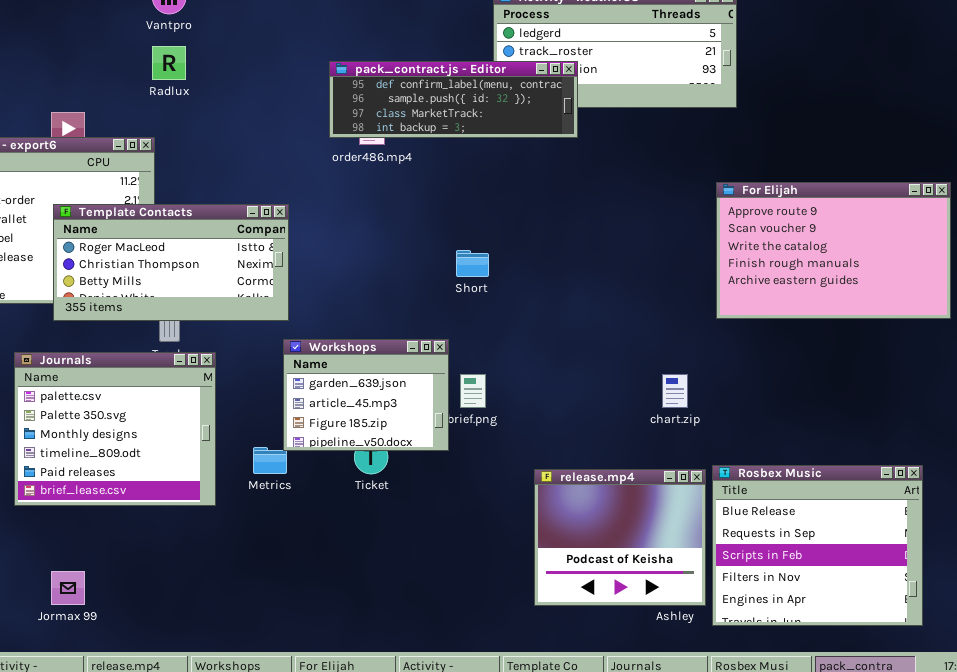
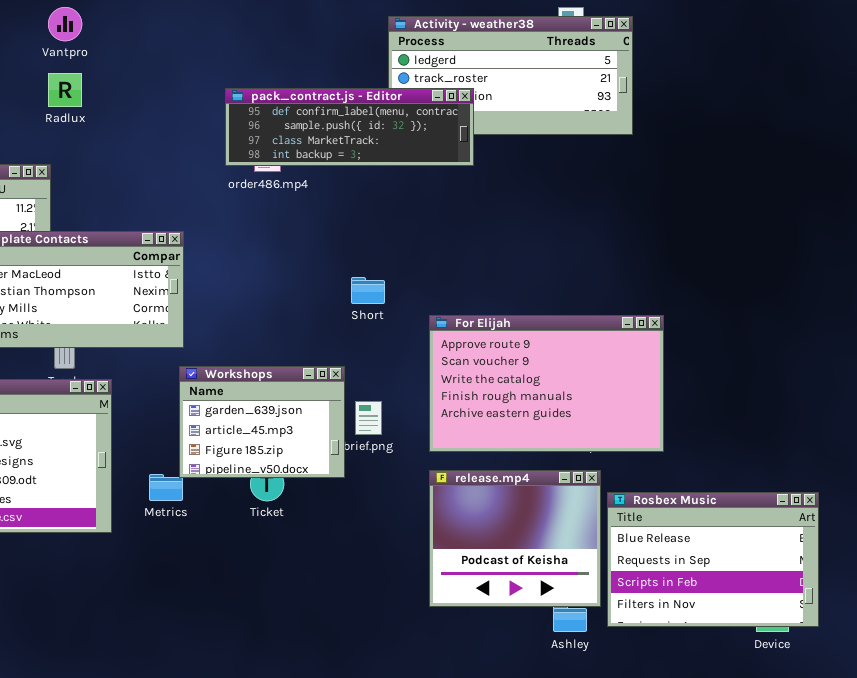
For Elijah: [716,182,951,319] -> [429,315,664,452], moved
Rosbex Music: [712,465,923,626] -> [607,492,819,627], resized
release.mp4: [534,469,706,606] -> [429,470,601,607], moved

